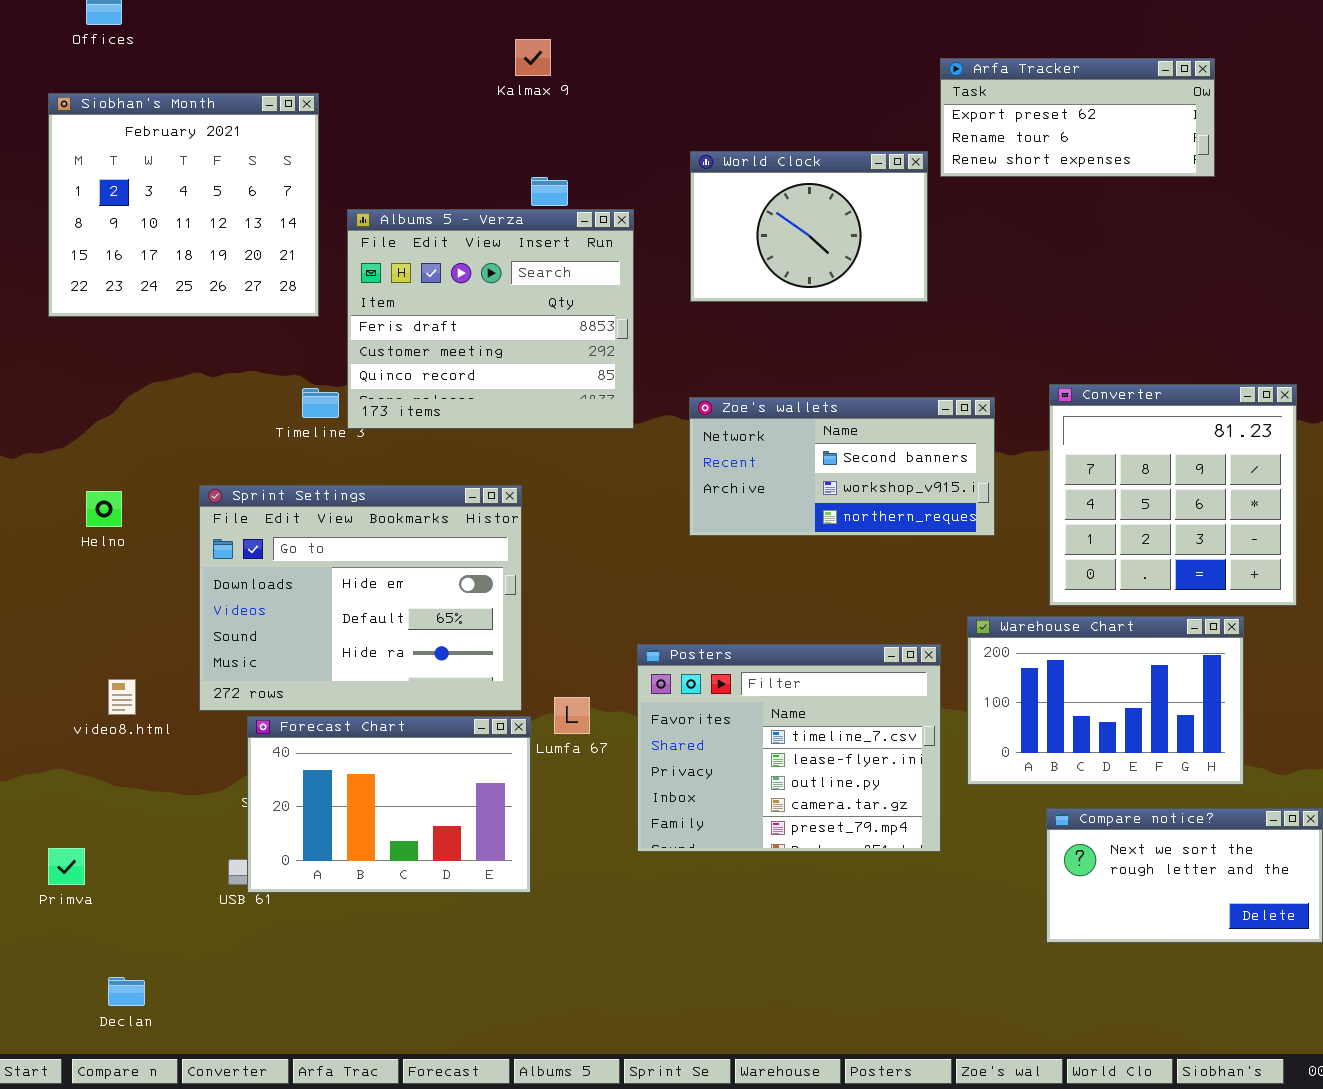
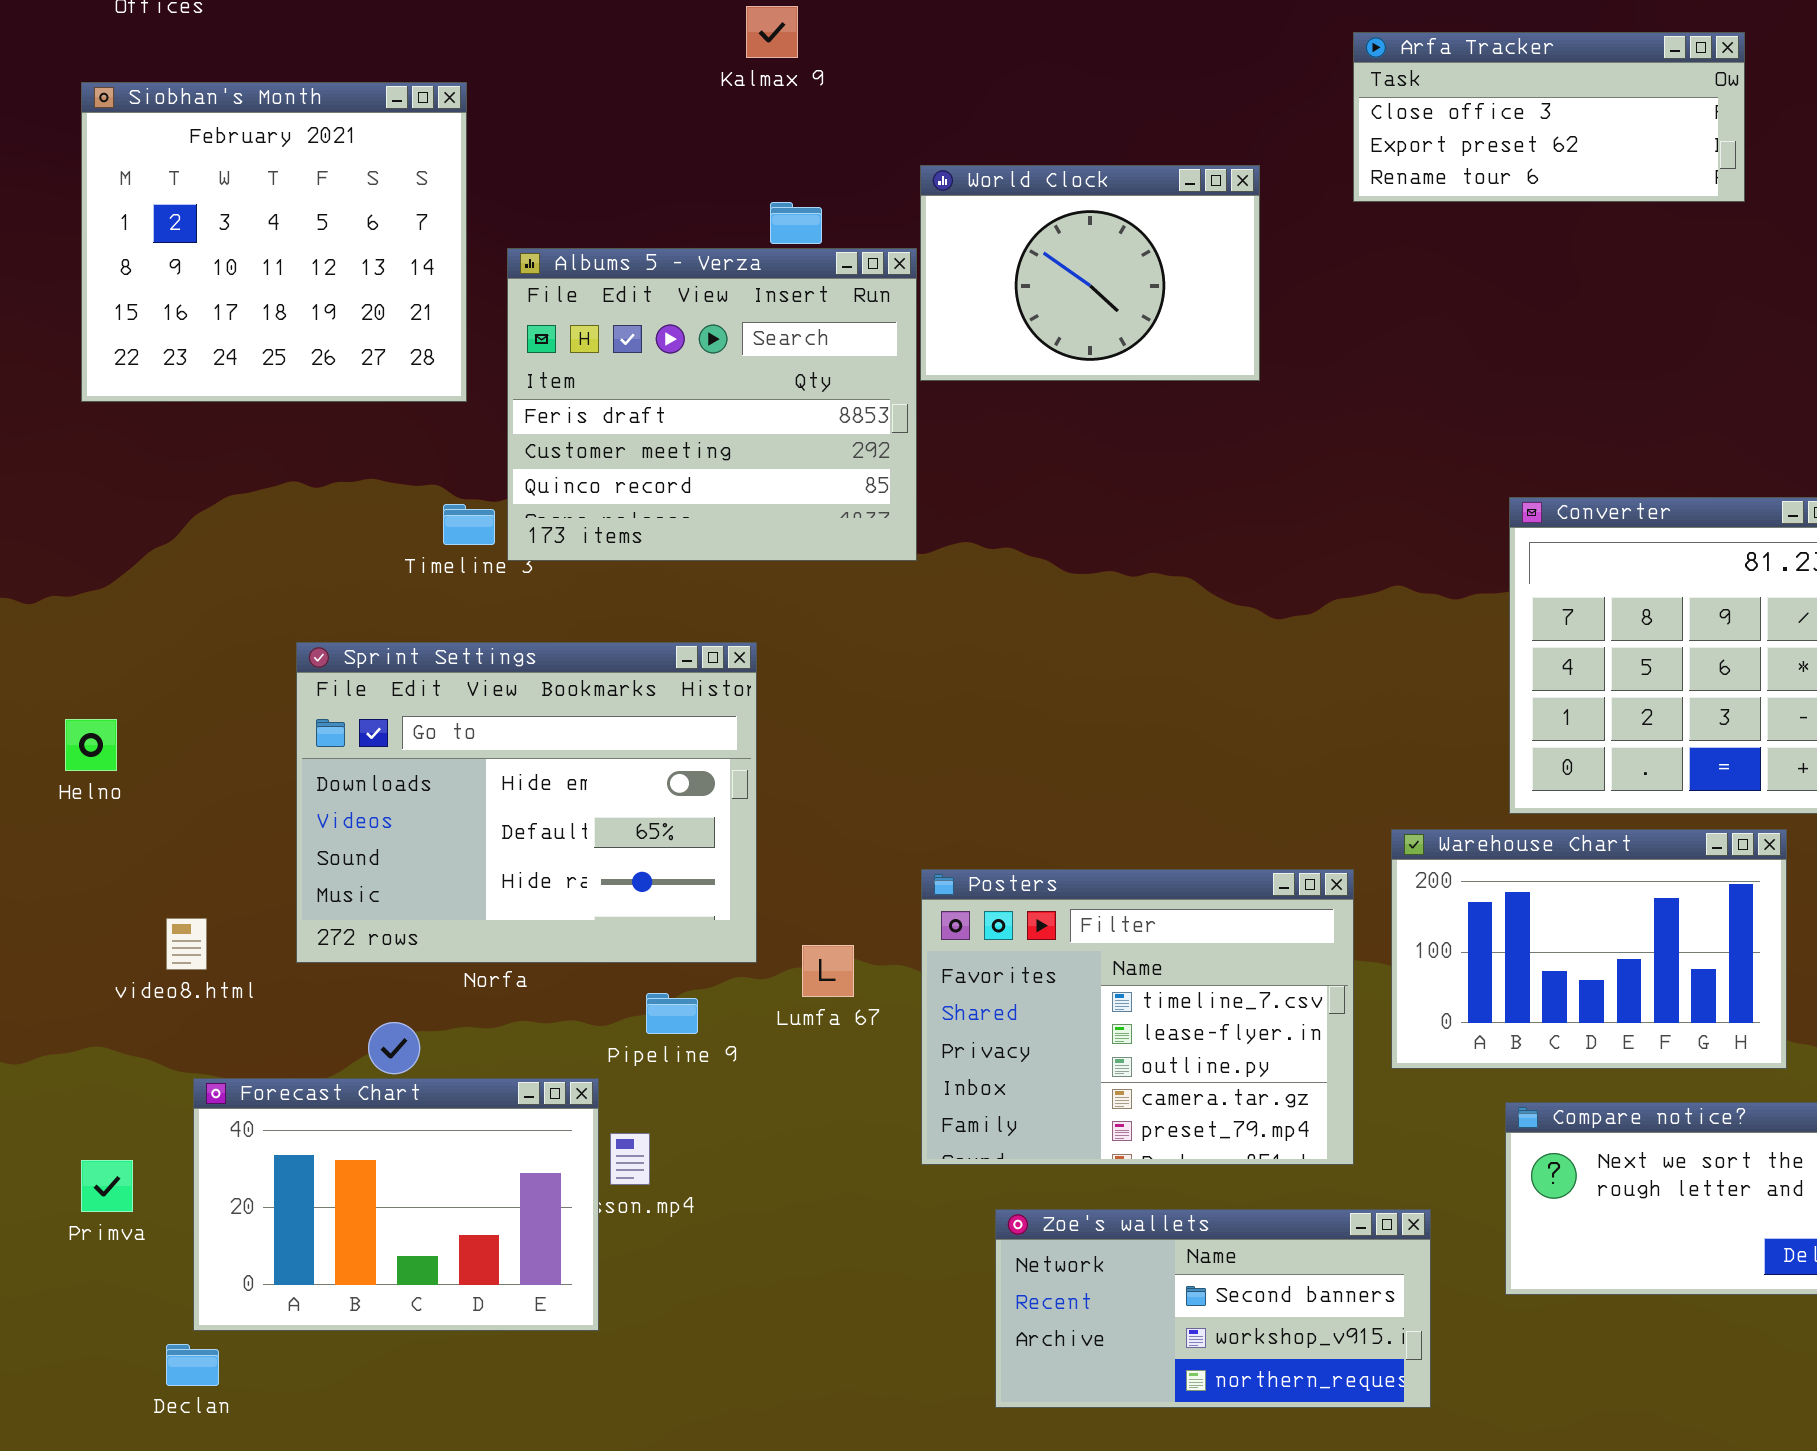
Arfa Tracker: [940,58,1215,177] -> [1353,32,1745,202], scrolled up 1 row
World Clock: [690,151,928,302] -> [920,165,1260,381], moved
Zoe's wallets: [689,397,995,536] -> [995,1209,1431,1408], moved
Helno: [86,491,122,527] -> [65,719,117,771], moved
Forecast Chart: [247,716,531,893] -> [193,1078,599,1331], moved

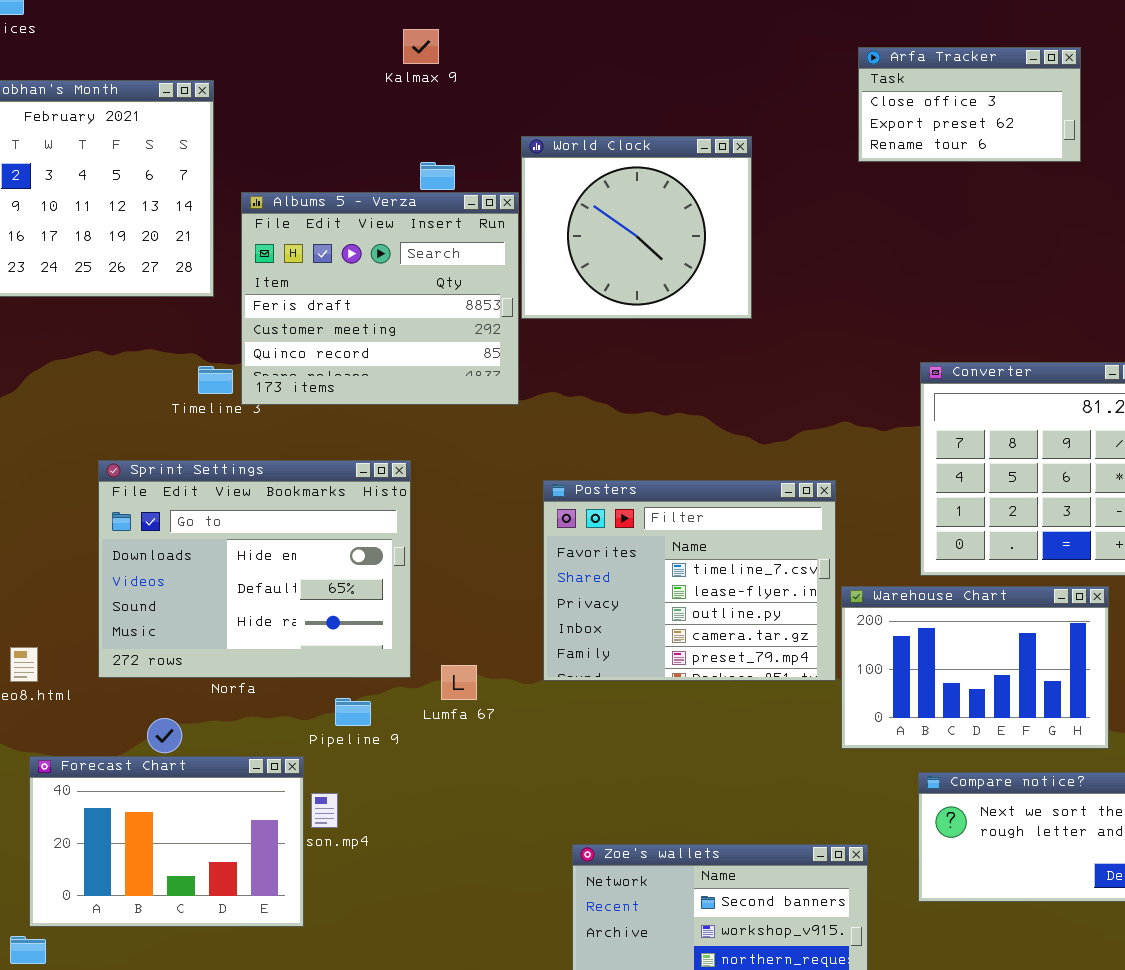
Arfa Tracker: [1353,32,1745,202] -> [858,47,1081,162], resized
World Clock: [920,165,1260,381] -> [521,136,752,319], resized
Posters: [921,869,1354,1165] -> [543,480,836,681], moved

